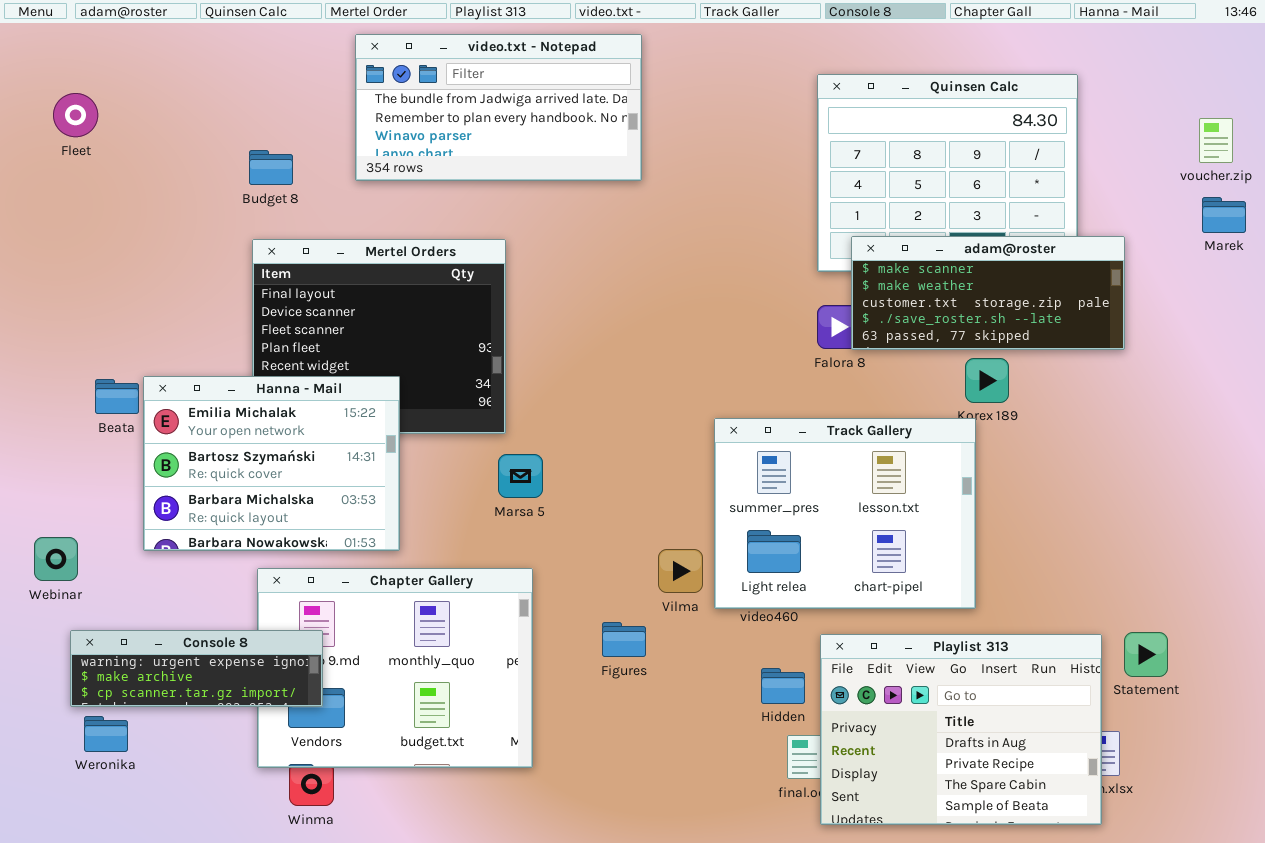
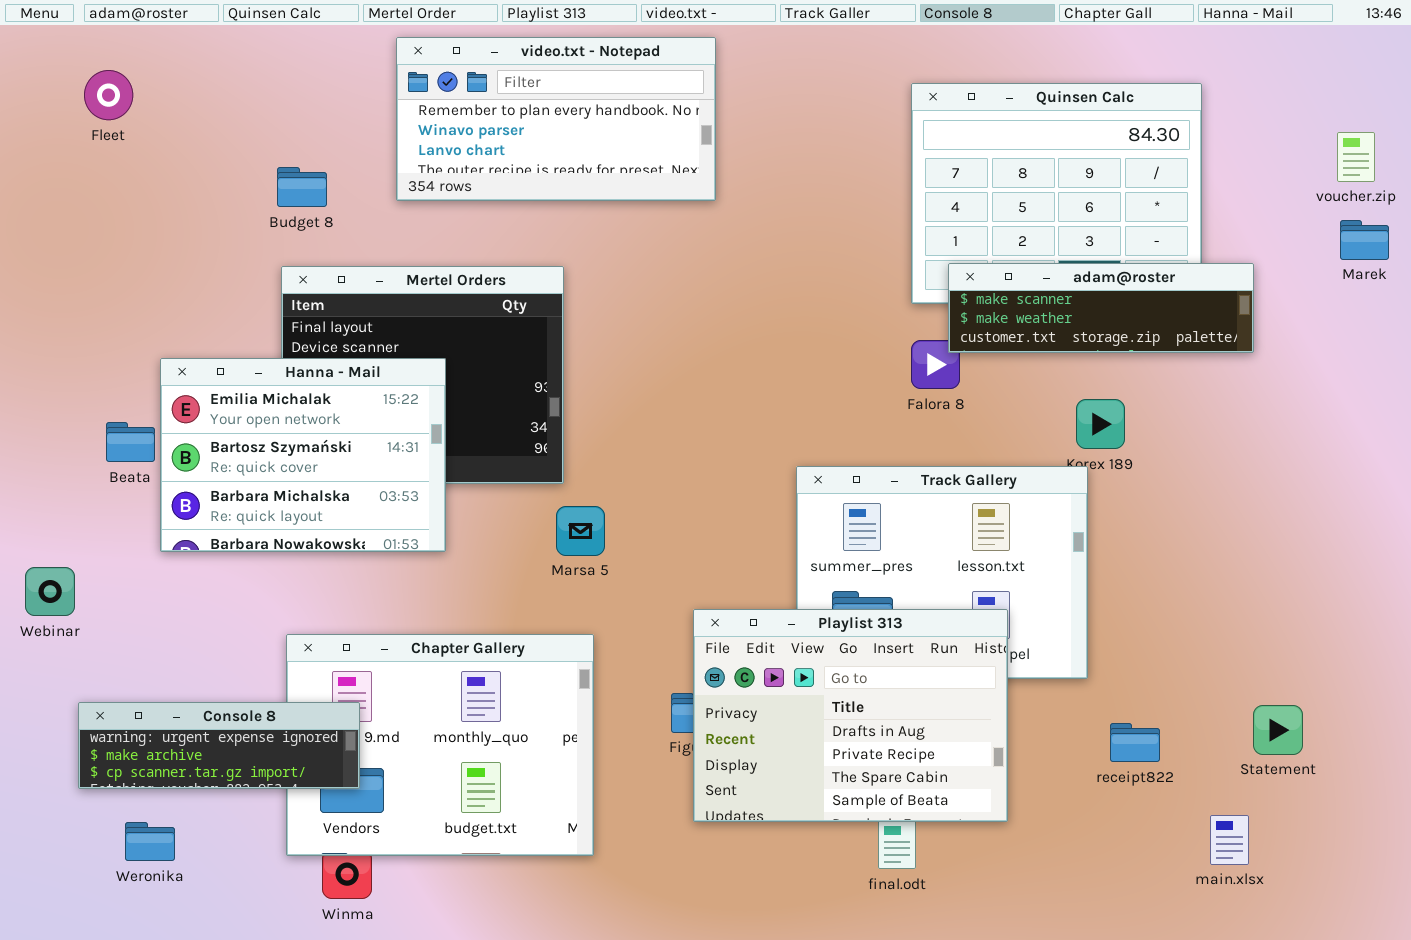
video.txt - Notepad: [355,34,642,181] -> [396,37,716,201], scrolled down 1 row
Fleet: [53,93,98,137] -> [84,70,133,120], moved
adam@roster: [851,236,1125,350] -> [948,263,1254,353], resized
Hanna - Mail: [143,376,400,551] -> [160,358,446,552], moved
Webinar: [34,537,78,581] -> [25,567,75,616], moved
Playlist 313: [820,634,1102,825] -> [693,609,1008,822], moved
Weronika: [84,716,128,752] -> [125,822,175,861], moved

